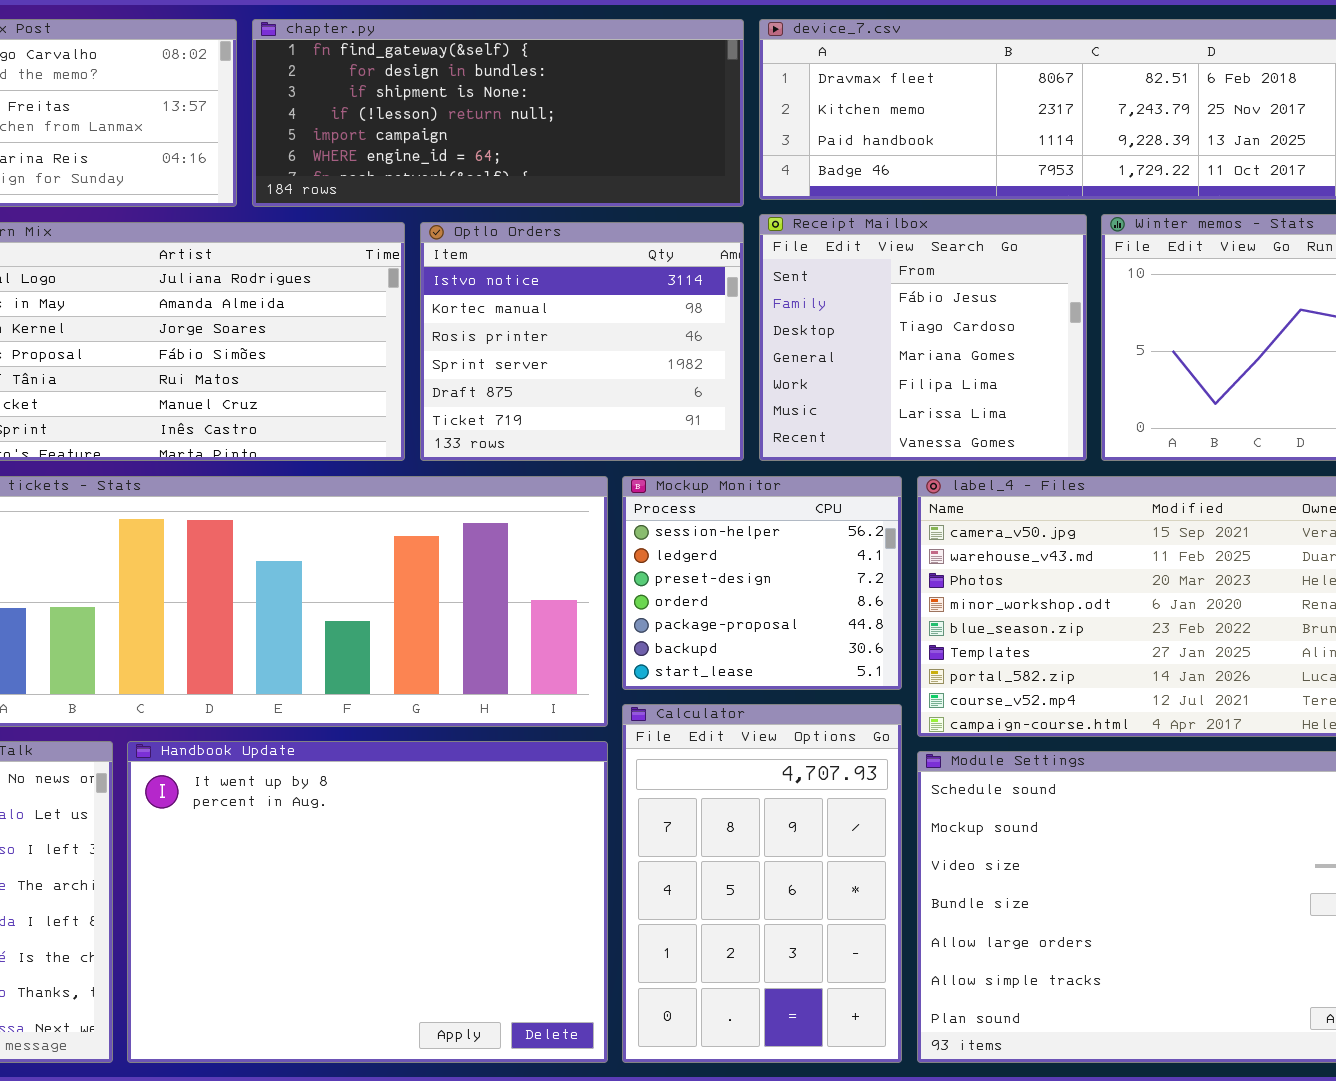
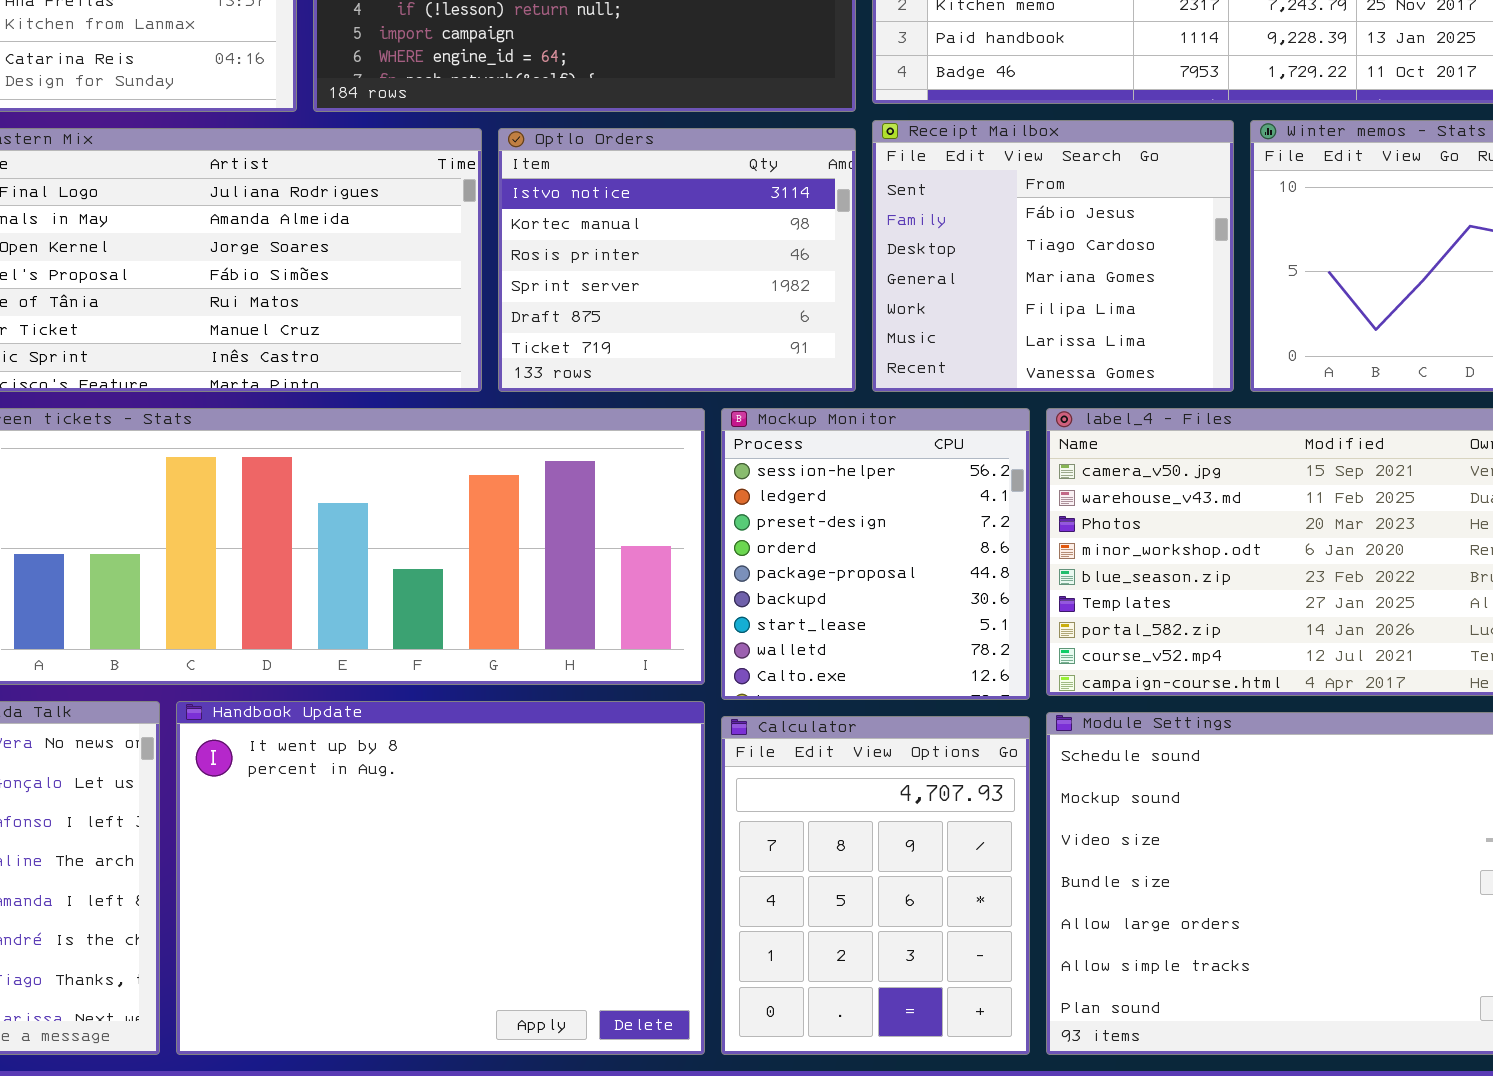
Mockup Monitor: [622,476,902,690] -> [721,408,1030,700], resized
Calculator: [622,704,902,1063] -> [721,716,1030,1055], resized

